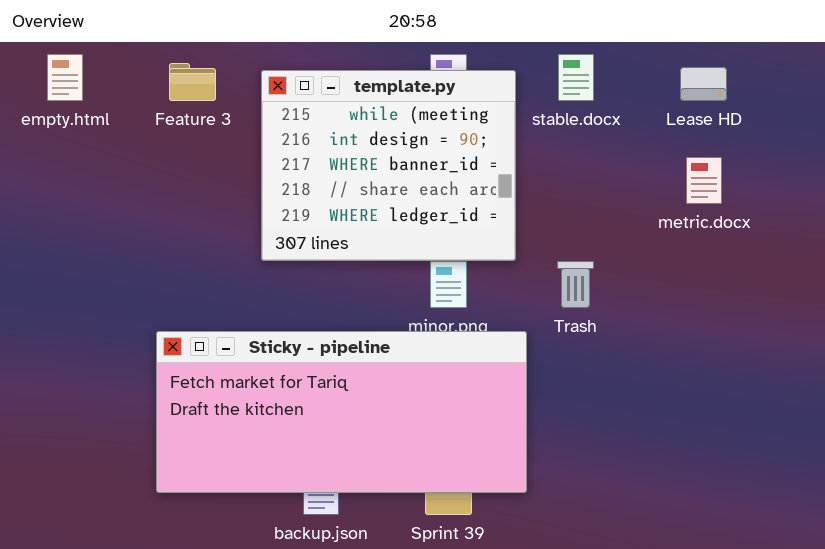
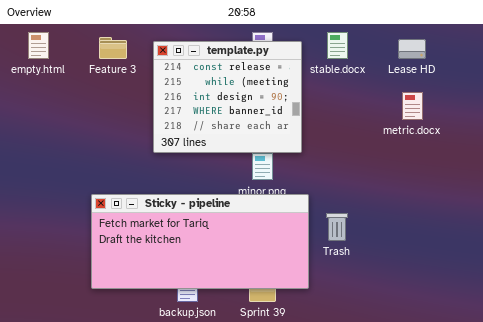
template.py: [261,70,516,261] -> [153,41,302,153], scrolled up 1 row
Trash: [557,261,594,308] -> [326,213,348,241], moved

